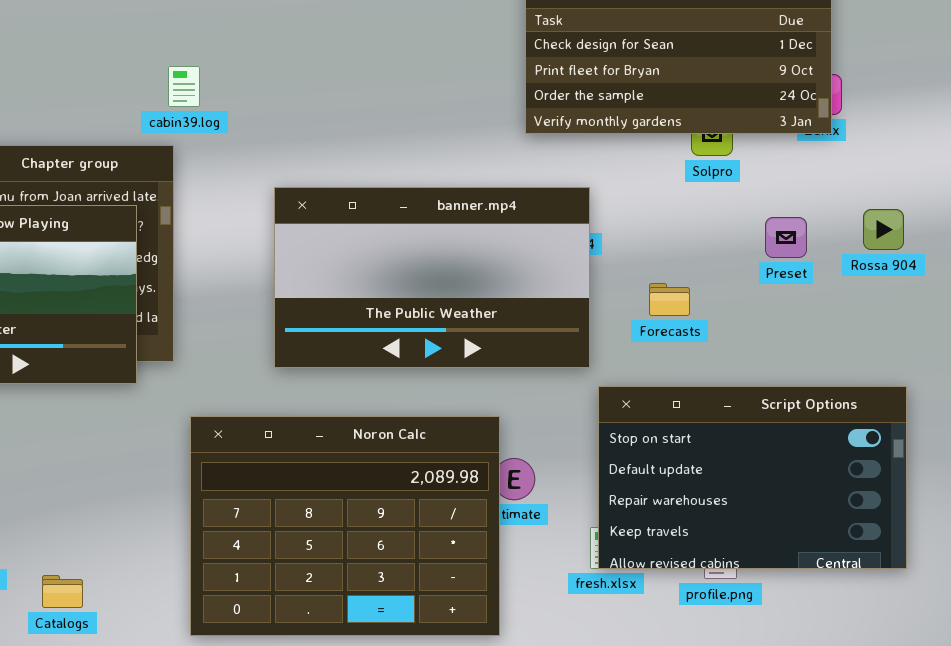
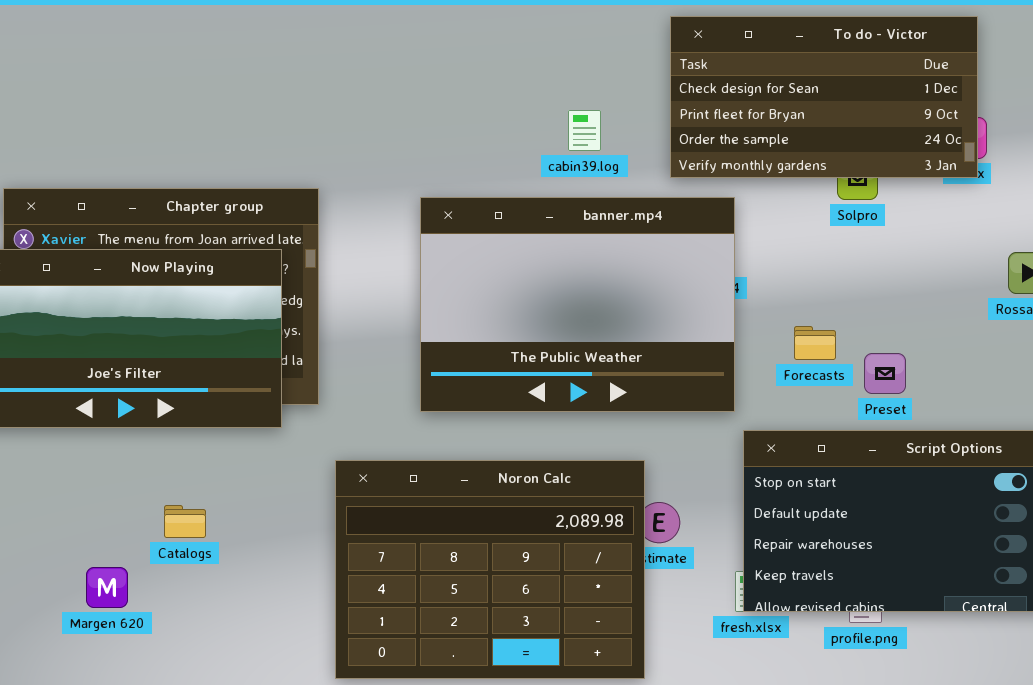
cabin39.log: [168,66,200,107] -> [568,110,601,151], moved
banner.mp4: [274,187,590,368] -> [420,197,735,412], resized
Preset: [765,217,807,258] -> [864,353,906,394], moved
Catalogs: [42,575,83,608] -> [164,505,206,538], moved

